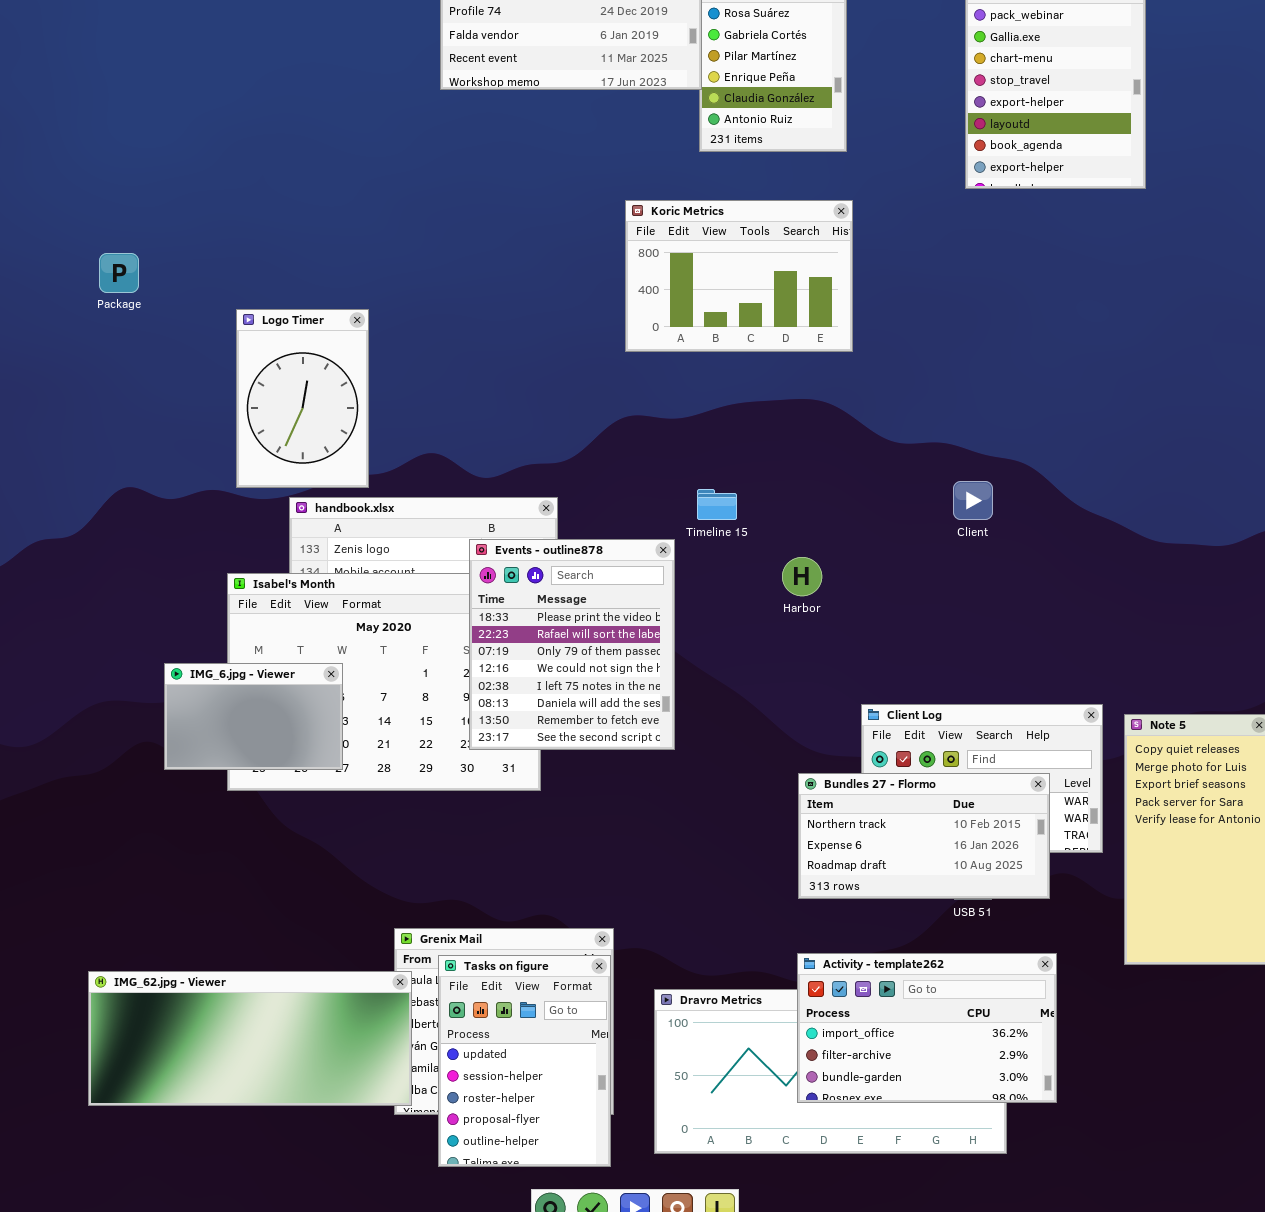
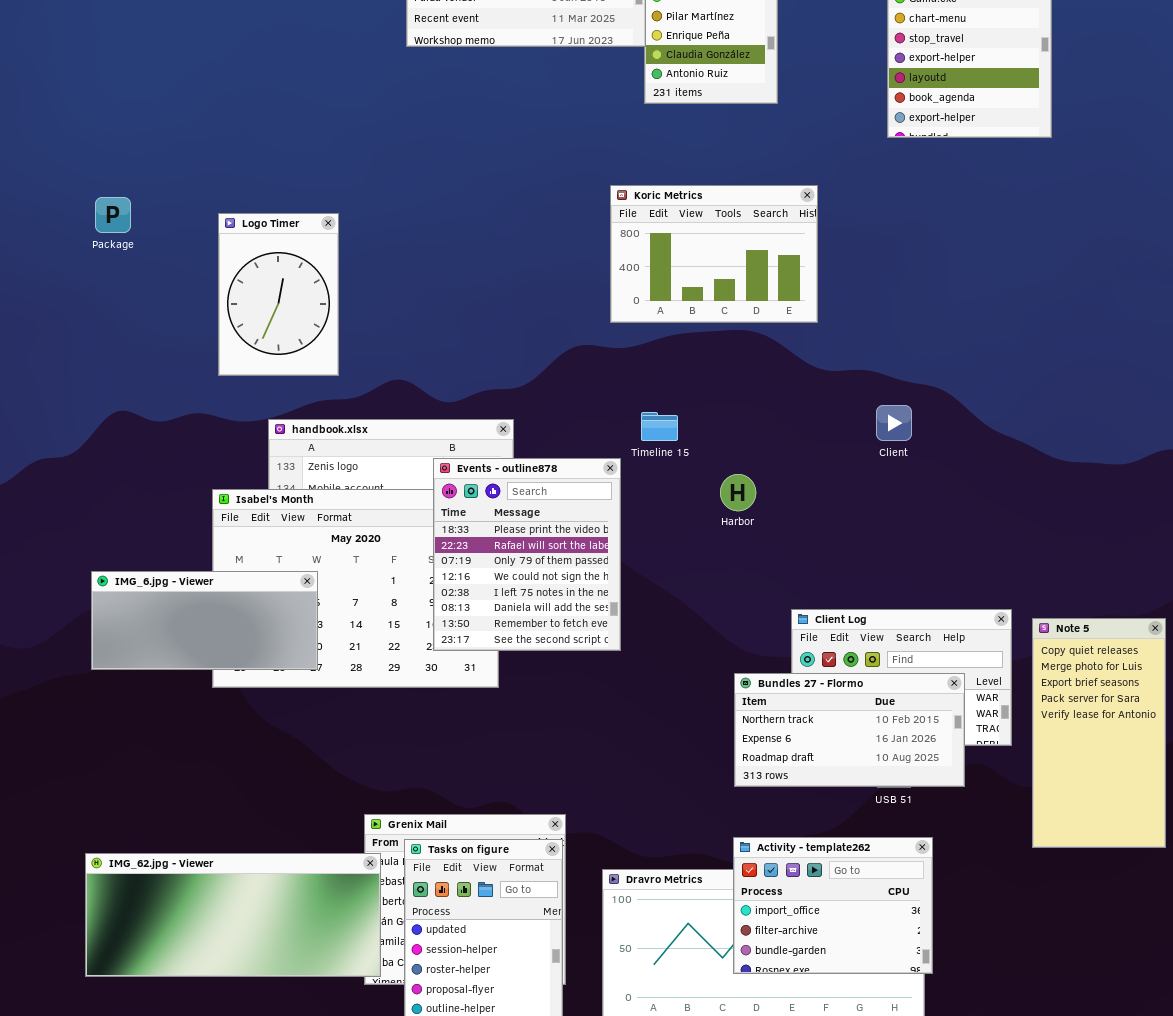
Koric Metrics: [625,200,853,352] -> [610,185,818,323], moved
Logo Timer: [236,309,369,488] -> [218,213,339,376], moved
IMG_6.jpg - Viewer: [164,663,343,770] -> [91,571,318,670], resized
Activity - template262: [797,953,1057,1103] -> [733,837,933,974], resized

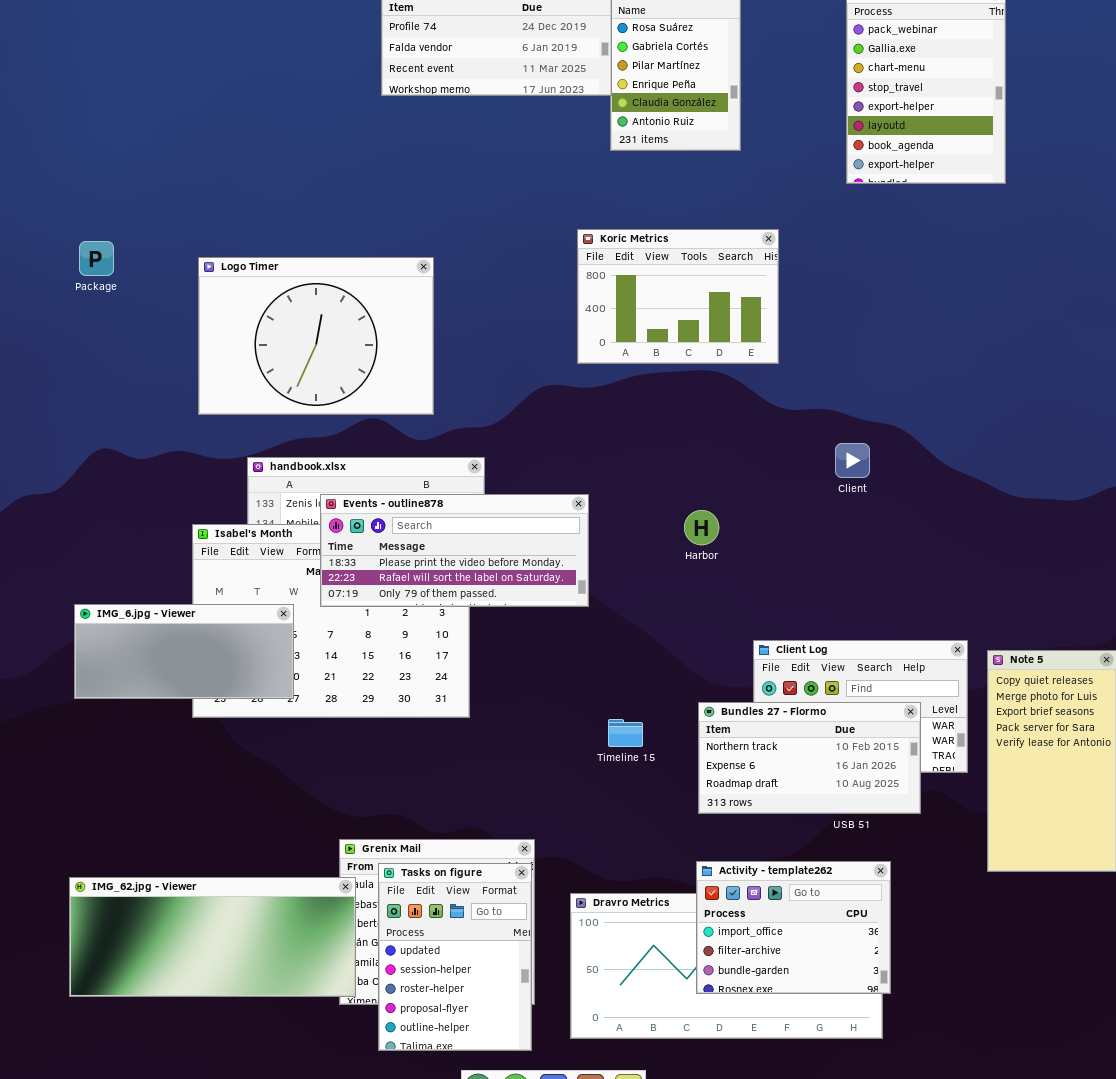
Logo Timer: [218,213,339,376] -> [198,257,434,415], resized
Timeline 15: [641,412,678,441] -> [608,719,643,747], moved
Events - outline878: [433,458,621,651] -> [320,494,589,607], resized

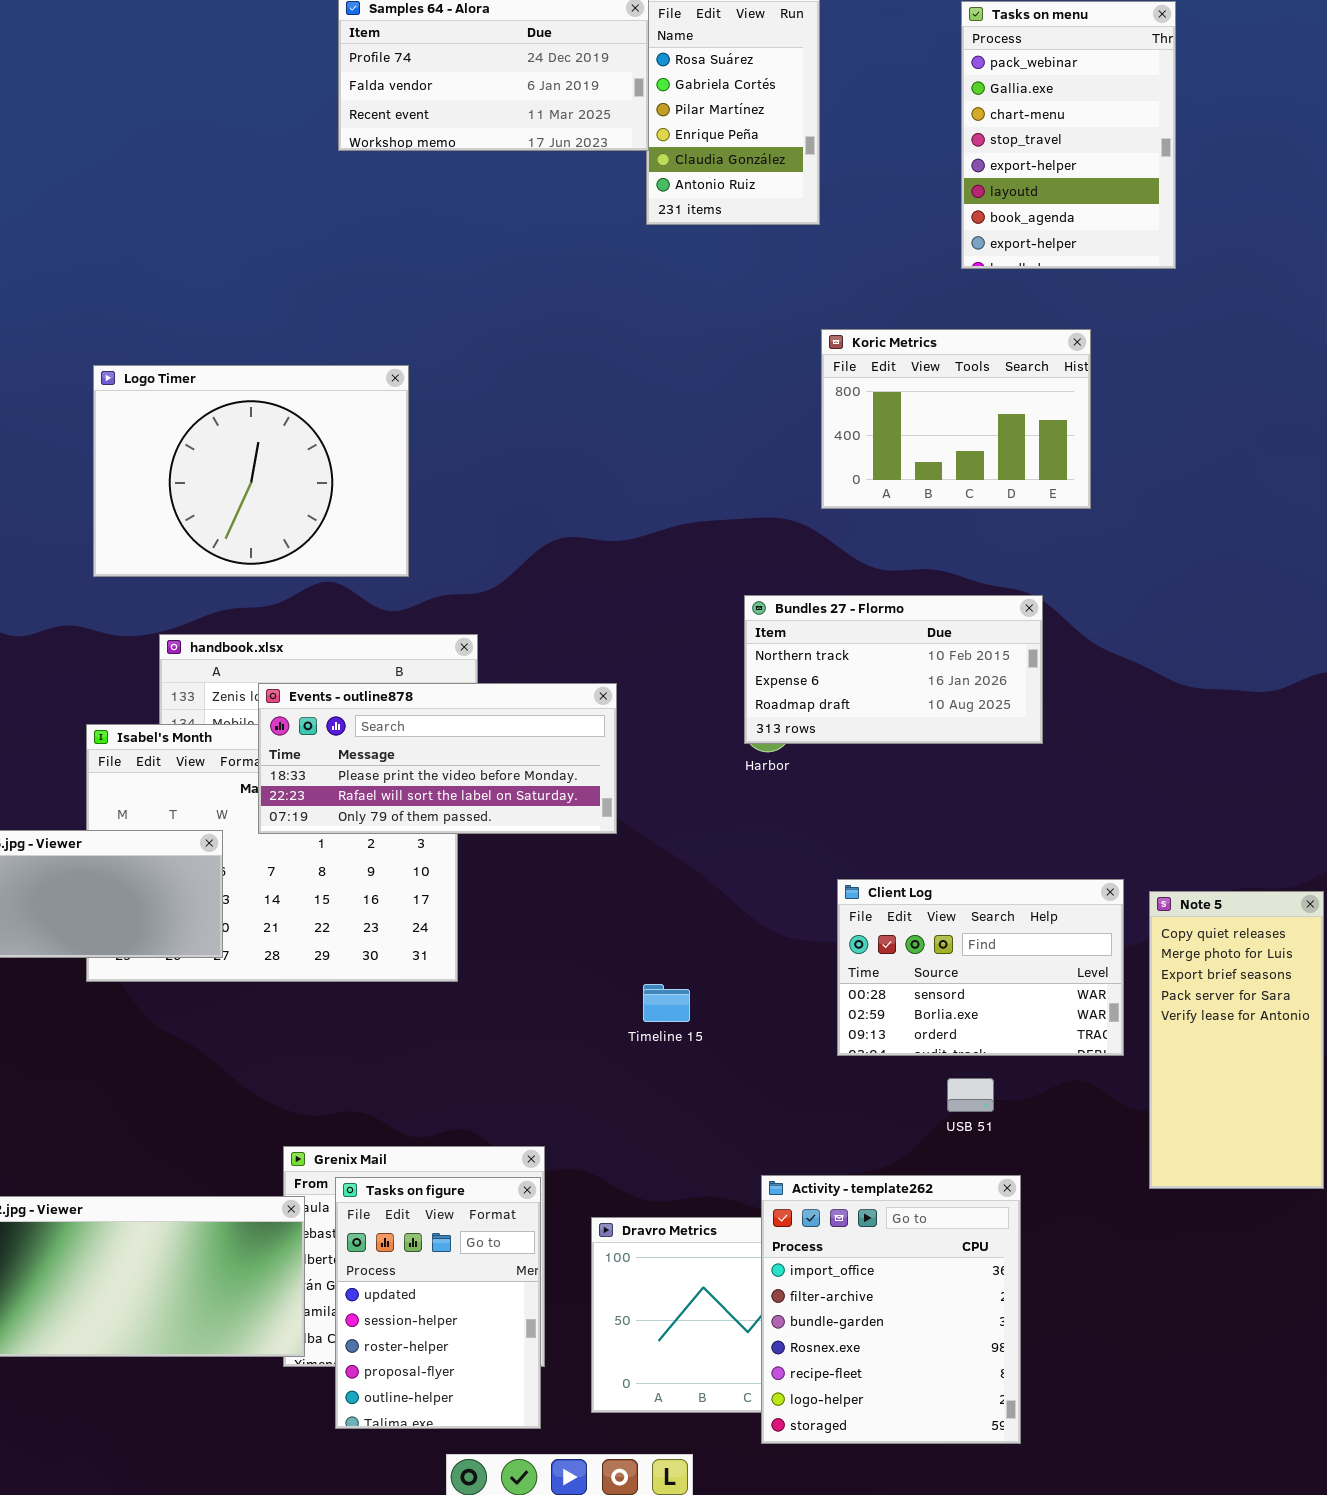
Koric Metrics: [577,229,779,364] -> [821,329,1091,509], moved
Bundles 27 - Flormo: [698,702,921,814] -> [744,595,1043,744], moved
Activity - template262: [696,861,891,994] -> [761,1175,1021,1444], resized

